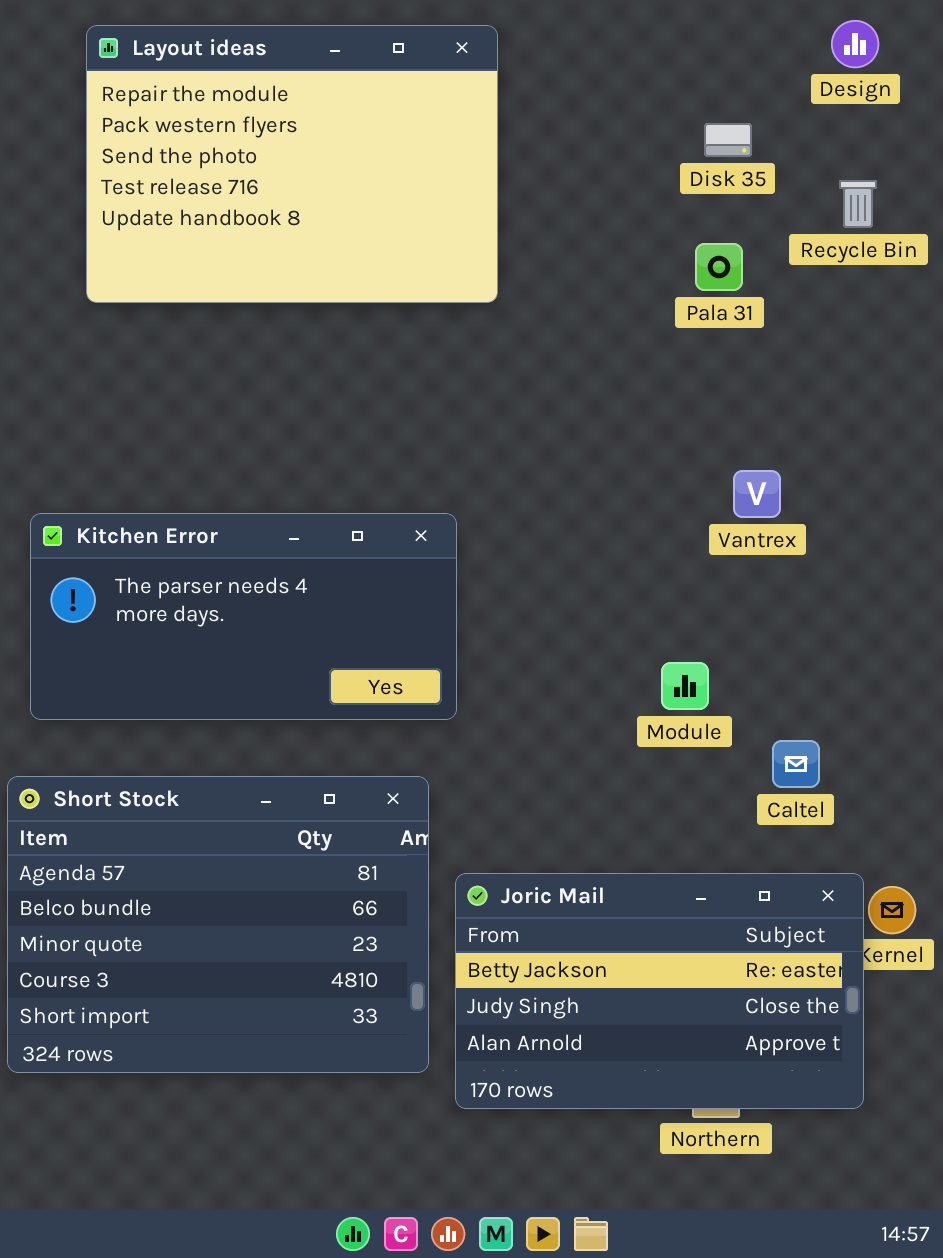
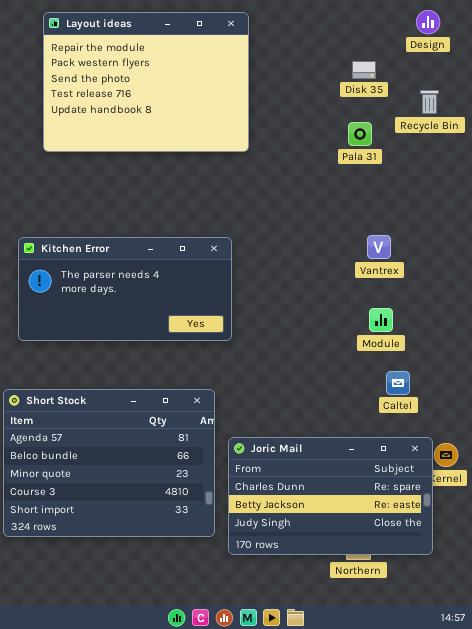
Kitchen Error: [30,513,457,720] -> [18,237,232,341], moved
Module: [661,662,709,710] -> [369,308,393,332], moved
Joric Mail: [455,873,864,1109] -> [228,437,433,555], scrolled up 1 row

